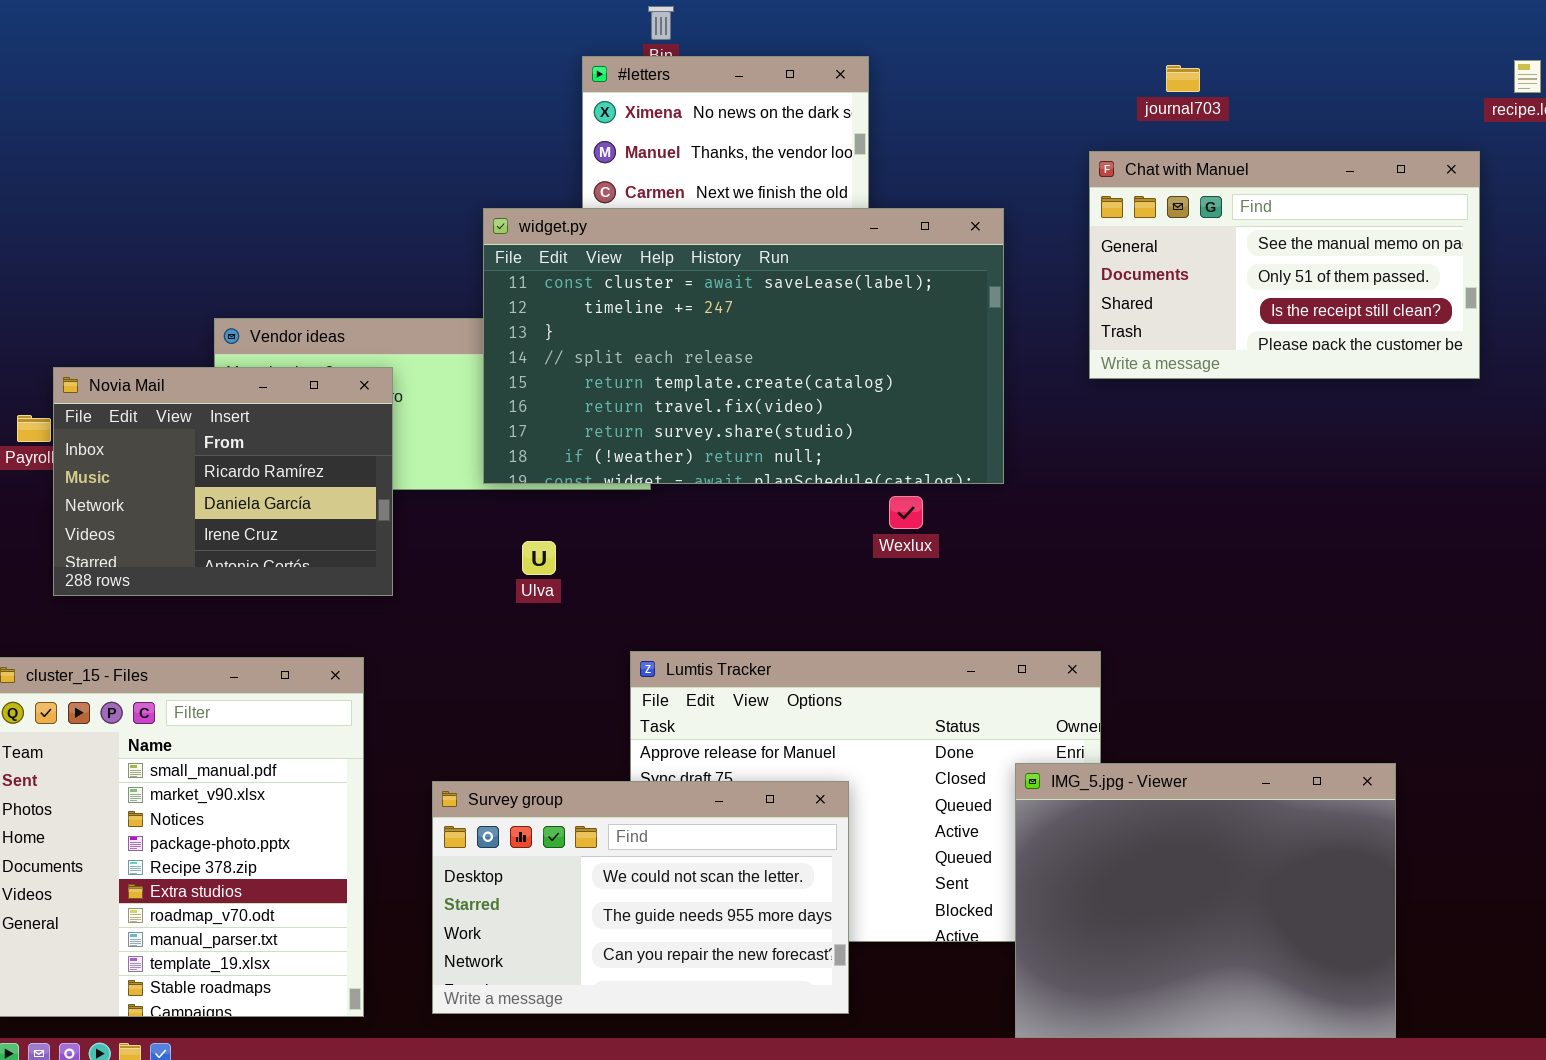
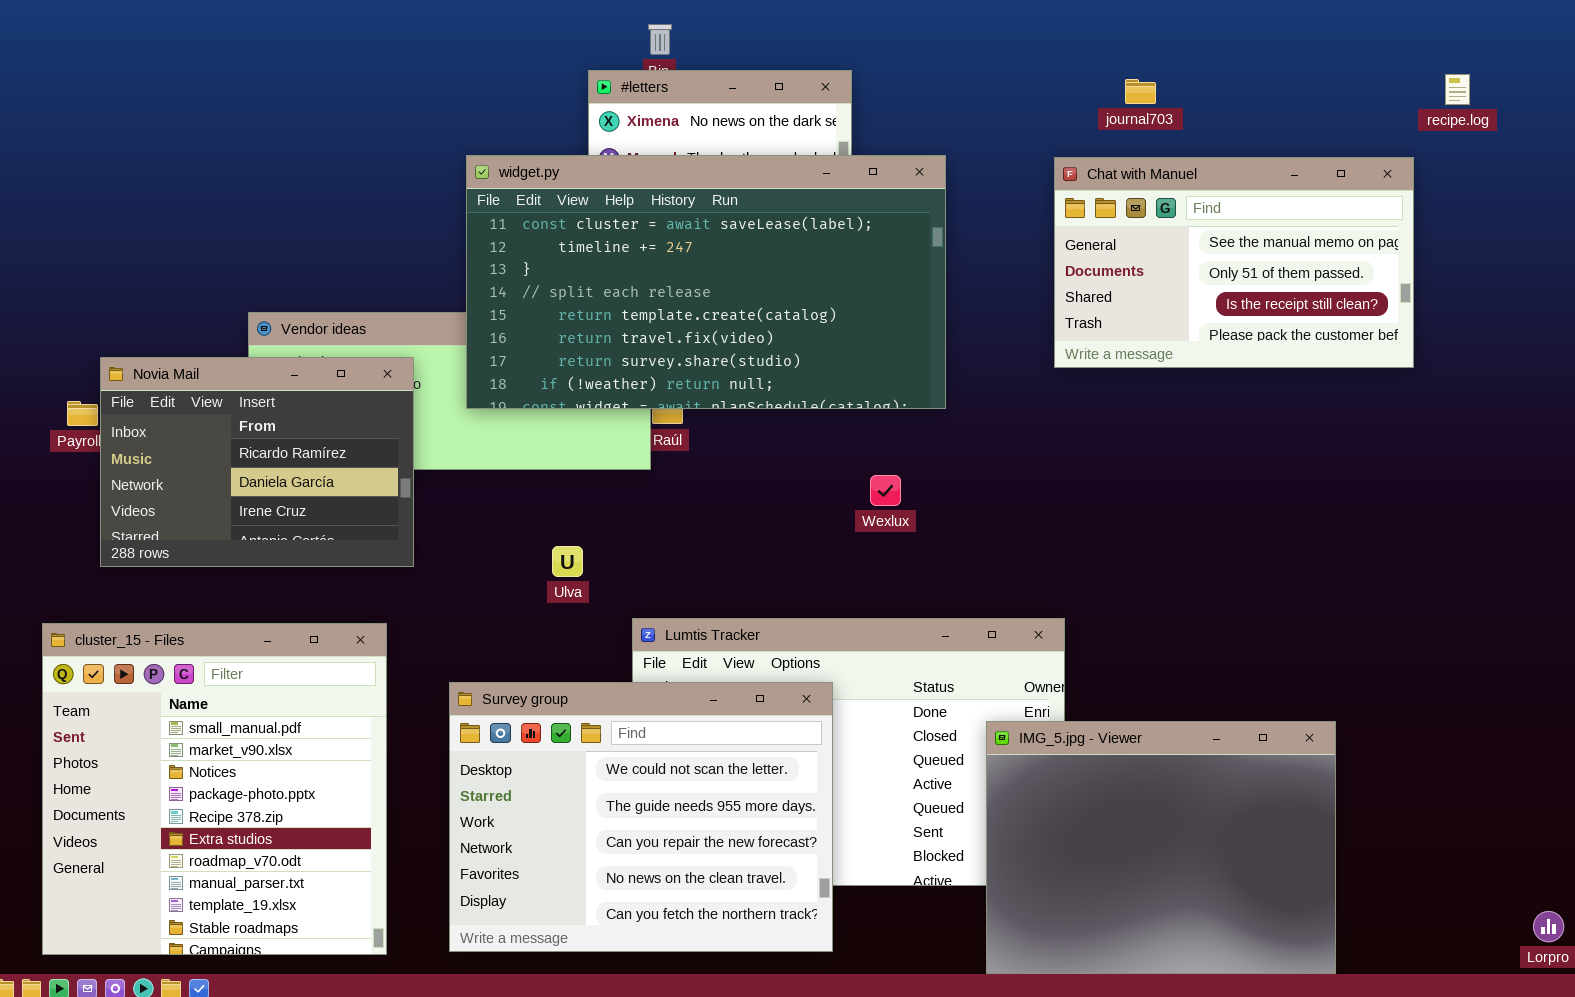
widget.py: [483,208,1004,484] -> [466,155,946,409], moved
Ulva: [522,541,556,575] -> [552,546,583,577], moved
Survey group: [432,781,849,1014] -> [449,682,833,952], resized

